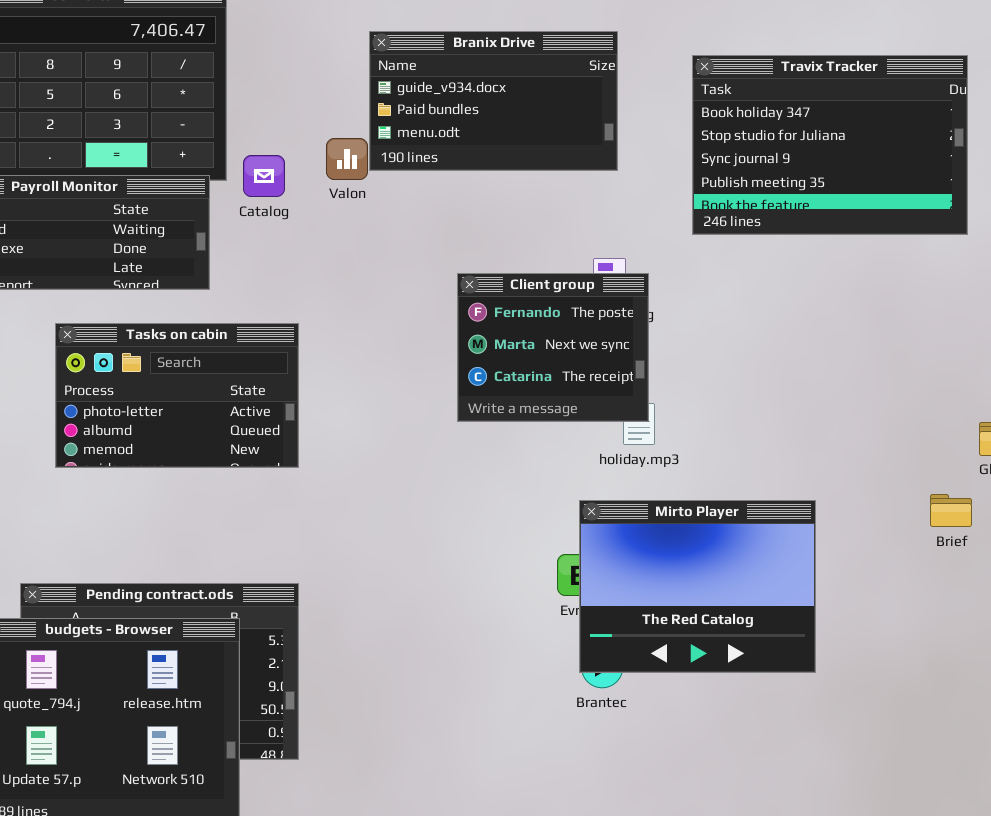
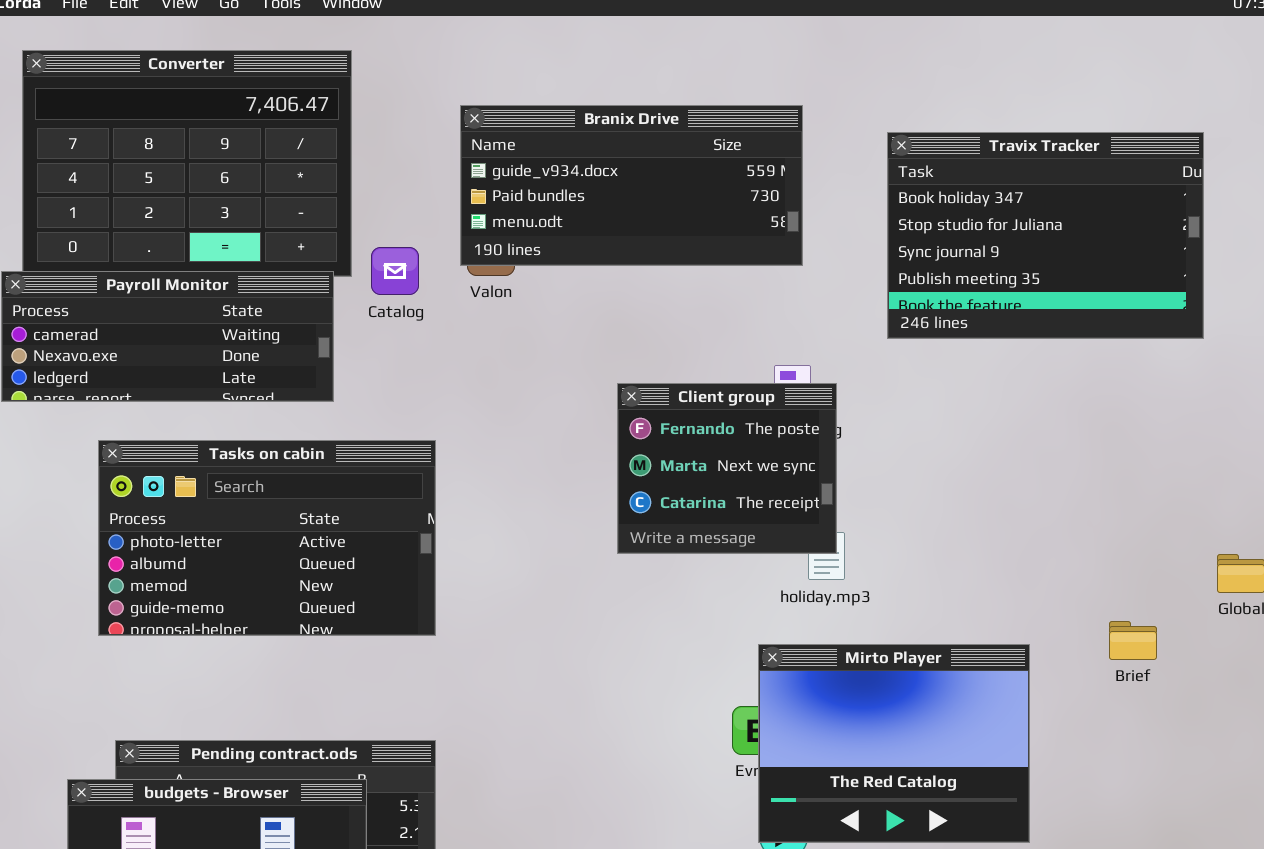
Branix Drive: [369,31,618,171] -> [460,105,803,266], resized
Tasks on cabin: [55,323,299,468] -> [98,440,436,636], resized
Brief: [930,494,972,527] -> [1109,621,1157,660], moved

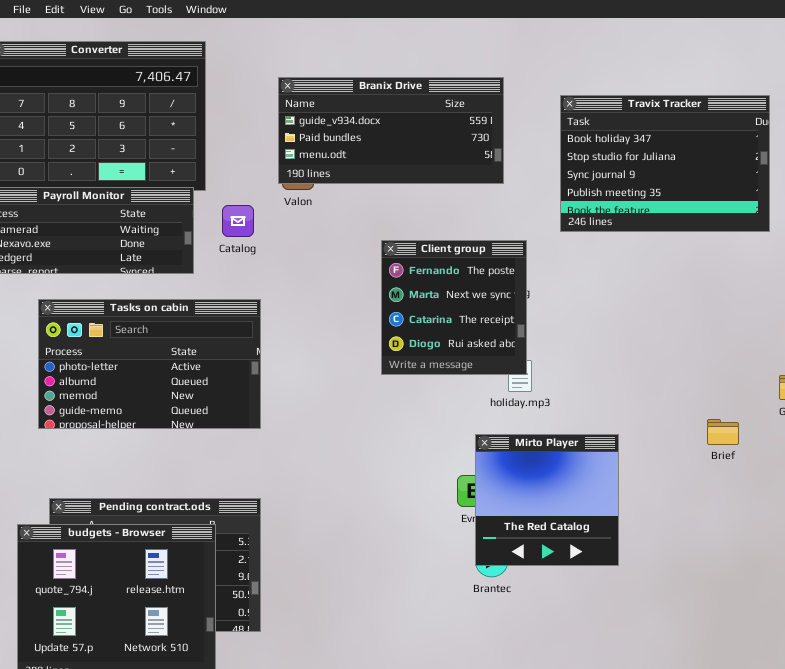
Catalog: [371,247,419,295] -> [222,205,254,237], moved
Client group: [617,383,837,554] -> [381,240,527,375], resized
Mirto Player: [758,644,1030,843] -> [475,434,619,566], resized

